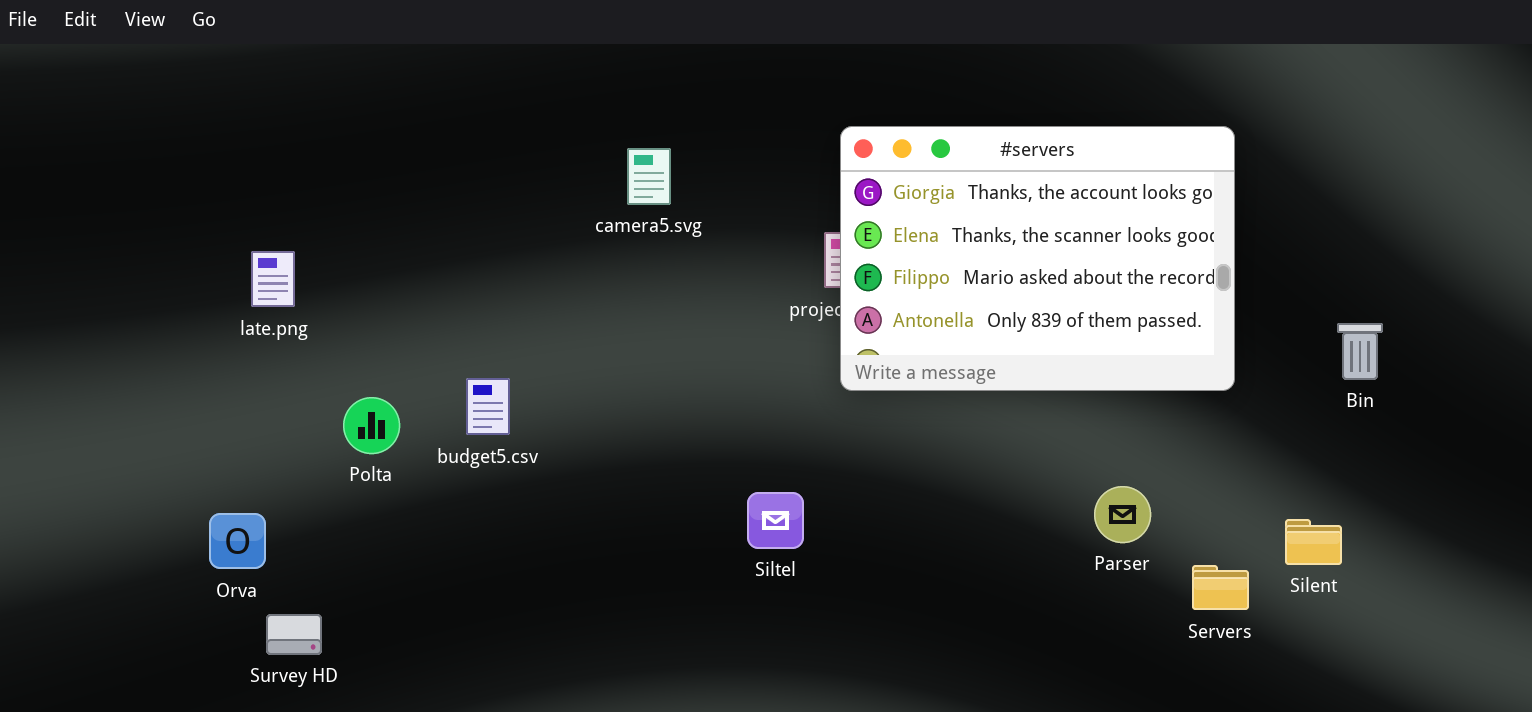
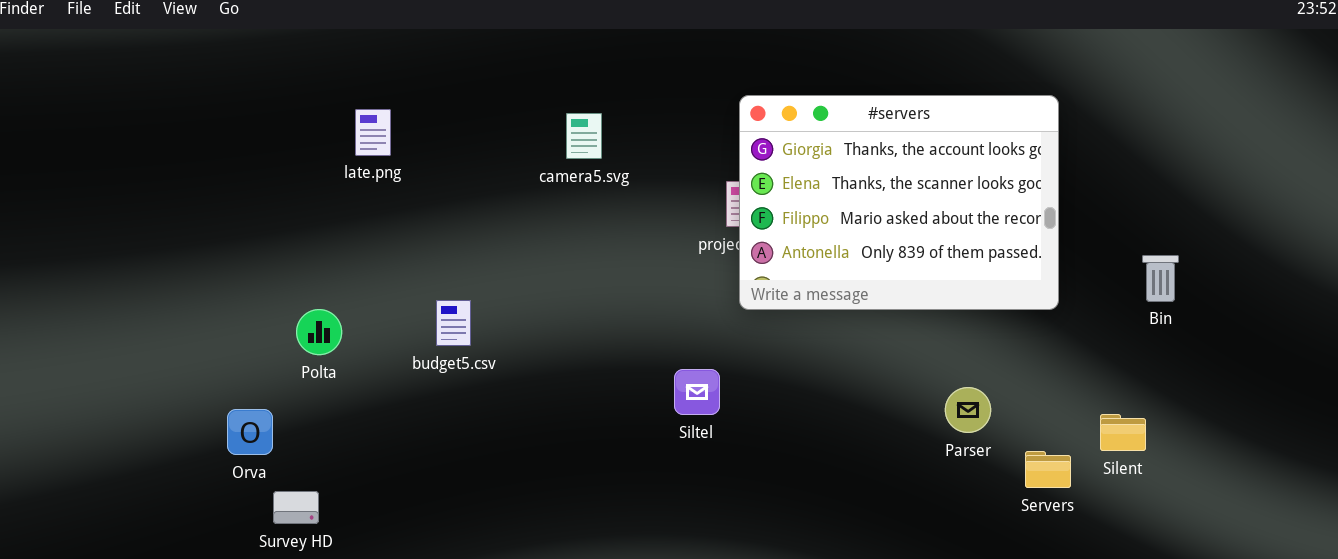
late.png: [251,251,295,307] -> [355,109,391,156], moved
Polta: [343,397,400,454] -> [296,309,342,355], moved
Siltel: [747,492,804,549] -> [674,369,720,415], moved

